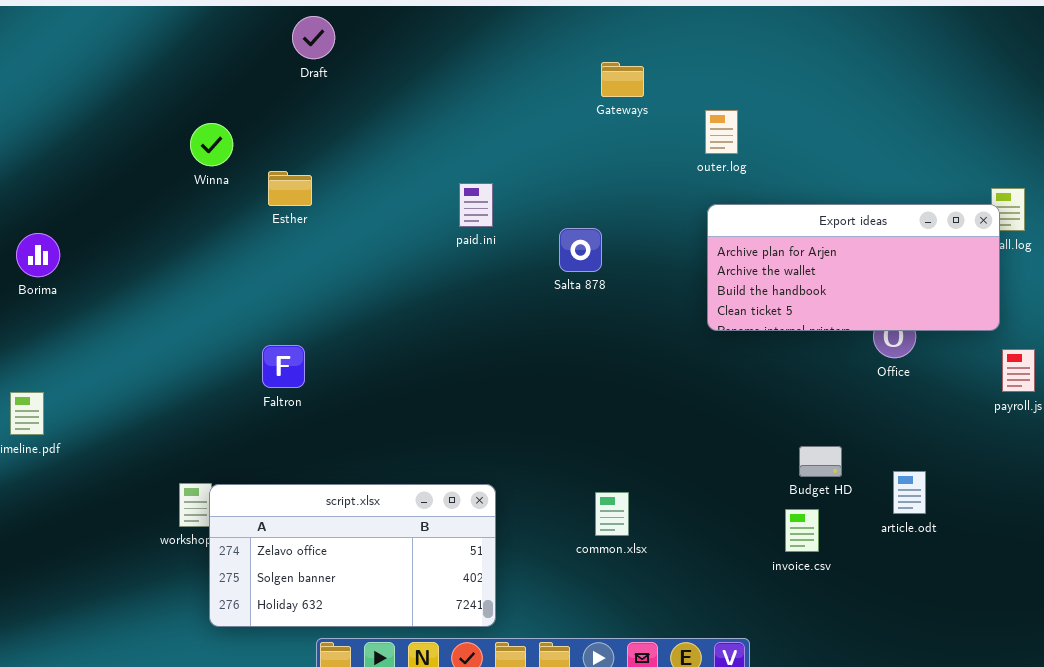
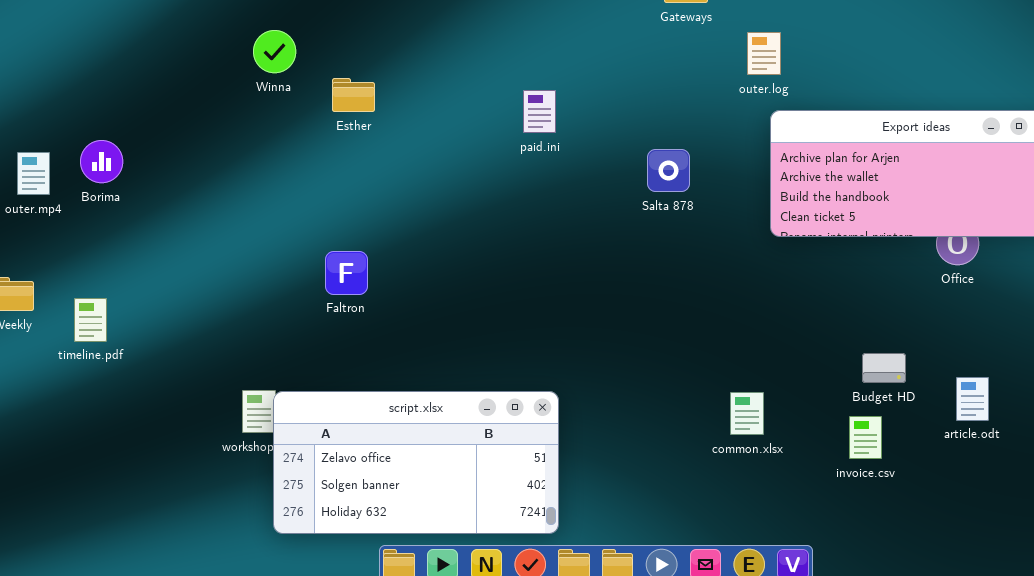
outer.log: [705,110,738,154] -> [747,32,781,75], moved
Salta 878: [559,228,602,272] -> [647,149,690,192], moved
common.xlsx: [595,492,629,536] -> [730,392,764,435], moved

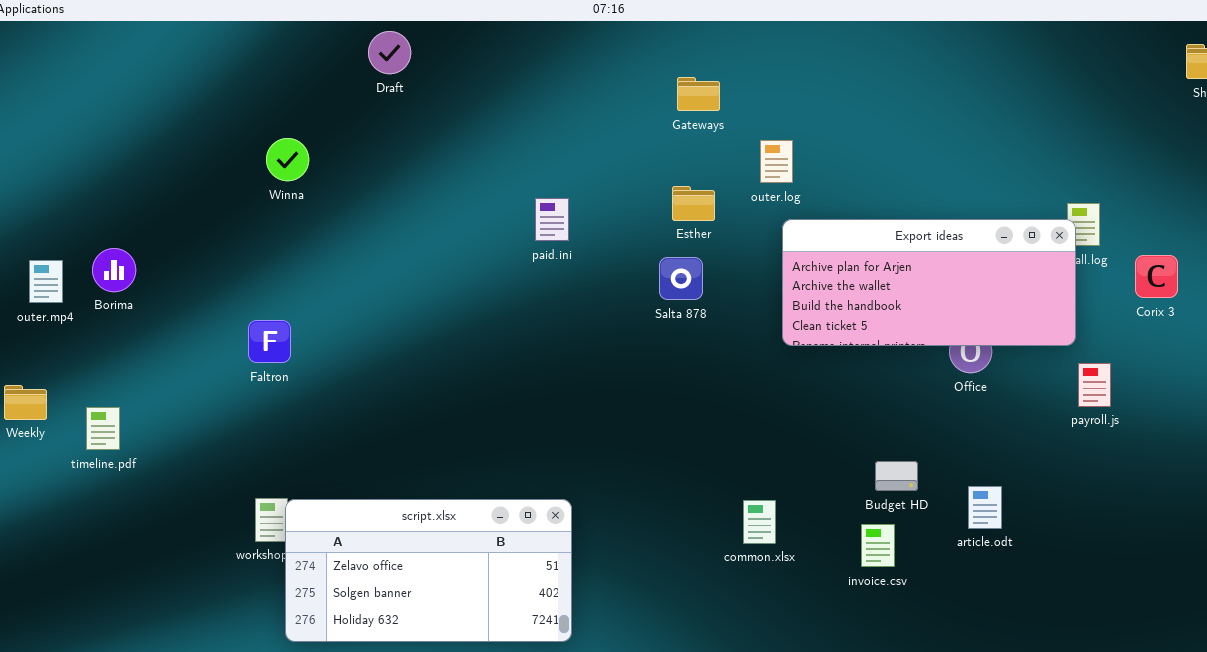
Esther: [332,78,375,112] -> [672,186,715,221], moved
Faltron: [325,251,368,295] -> [248,320,291,363], moved

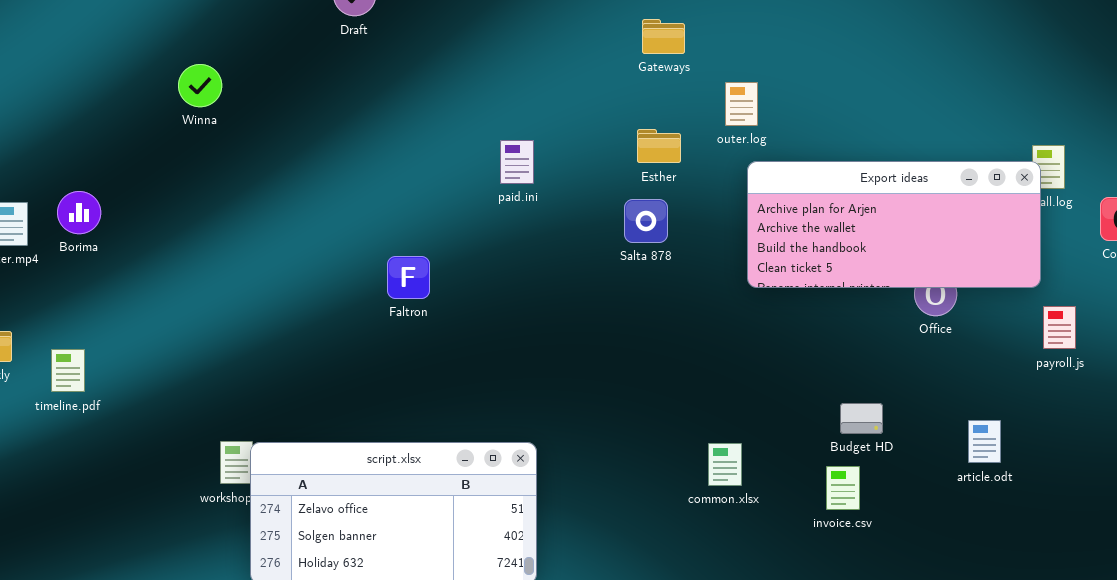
Winna: [266,138,309,181] -> [178,64,222,107], moved
Faltron: [248,320,291,363] -> [387,256,430,299], moved
article.odt: [968,486,1002,529] -> [968,420,1001,463], moved

